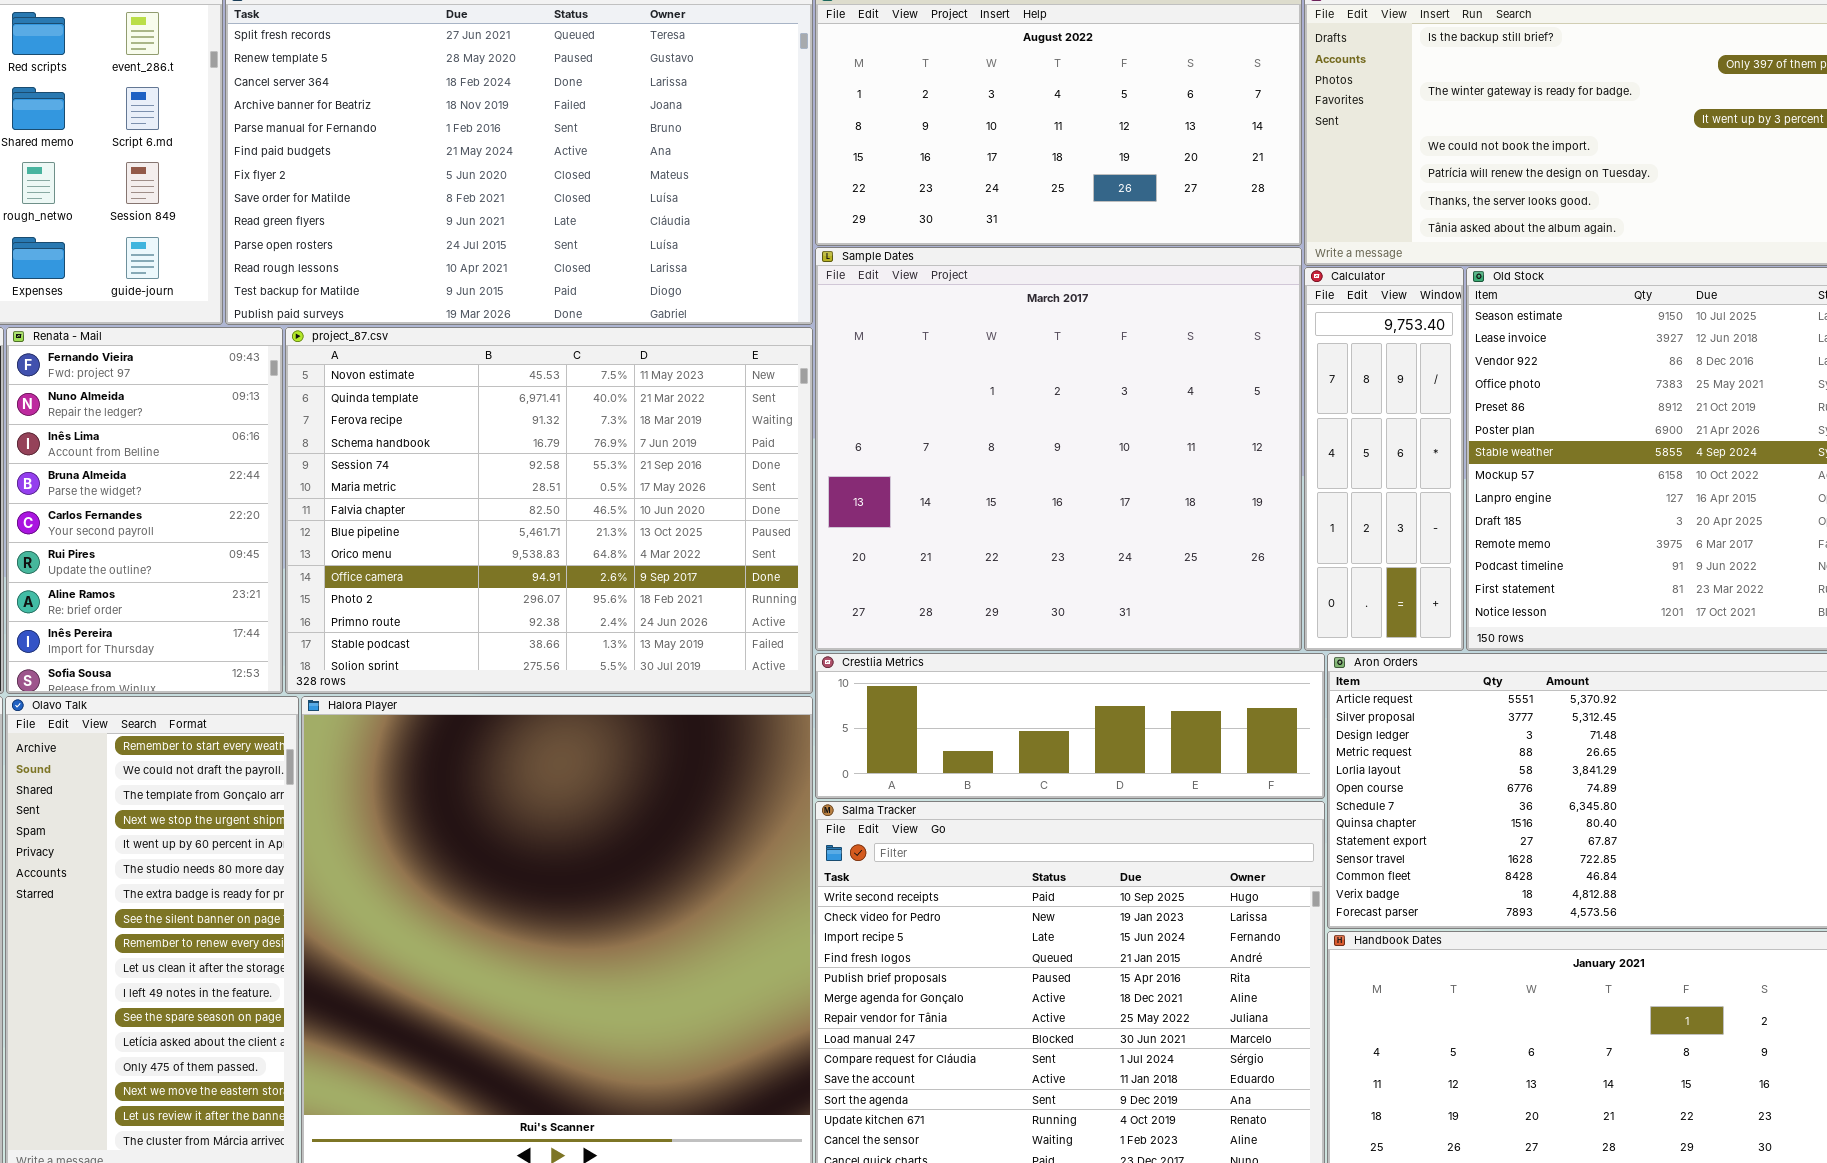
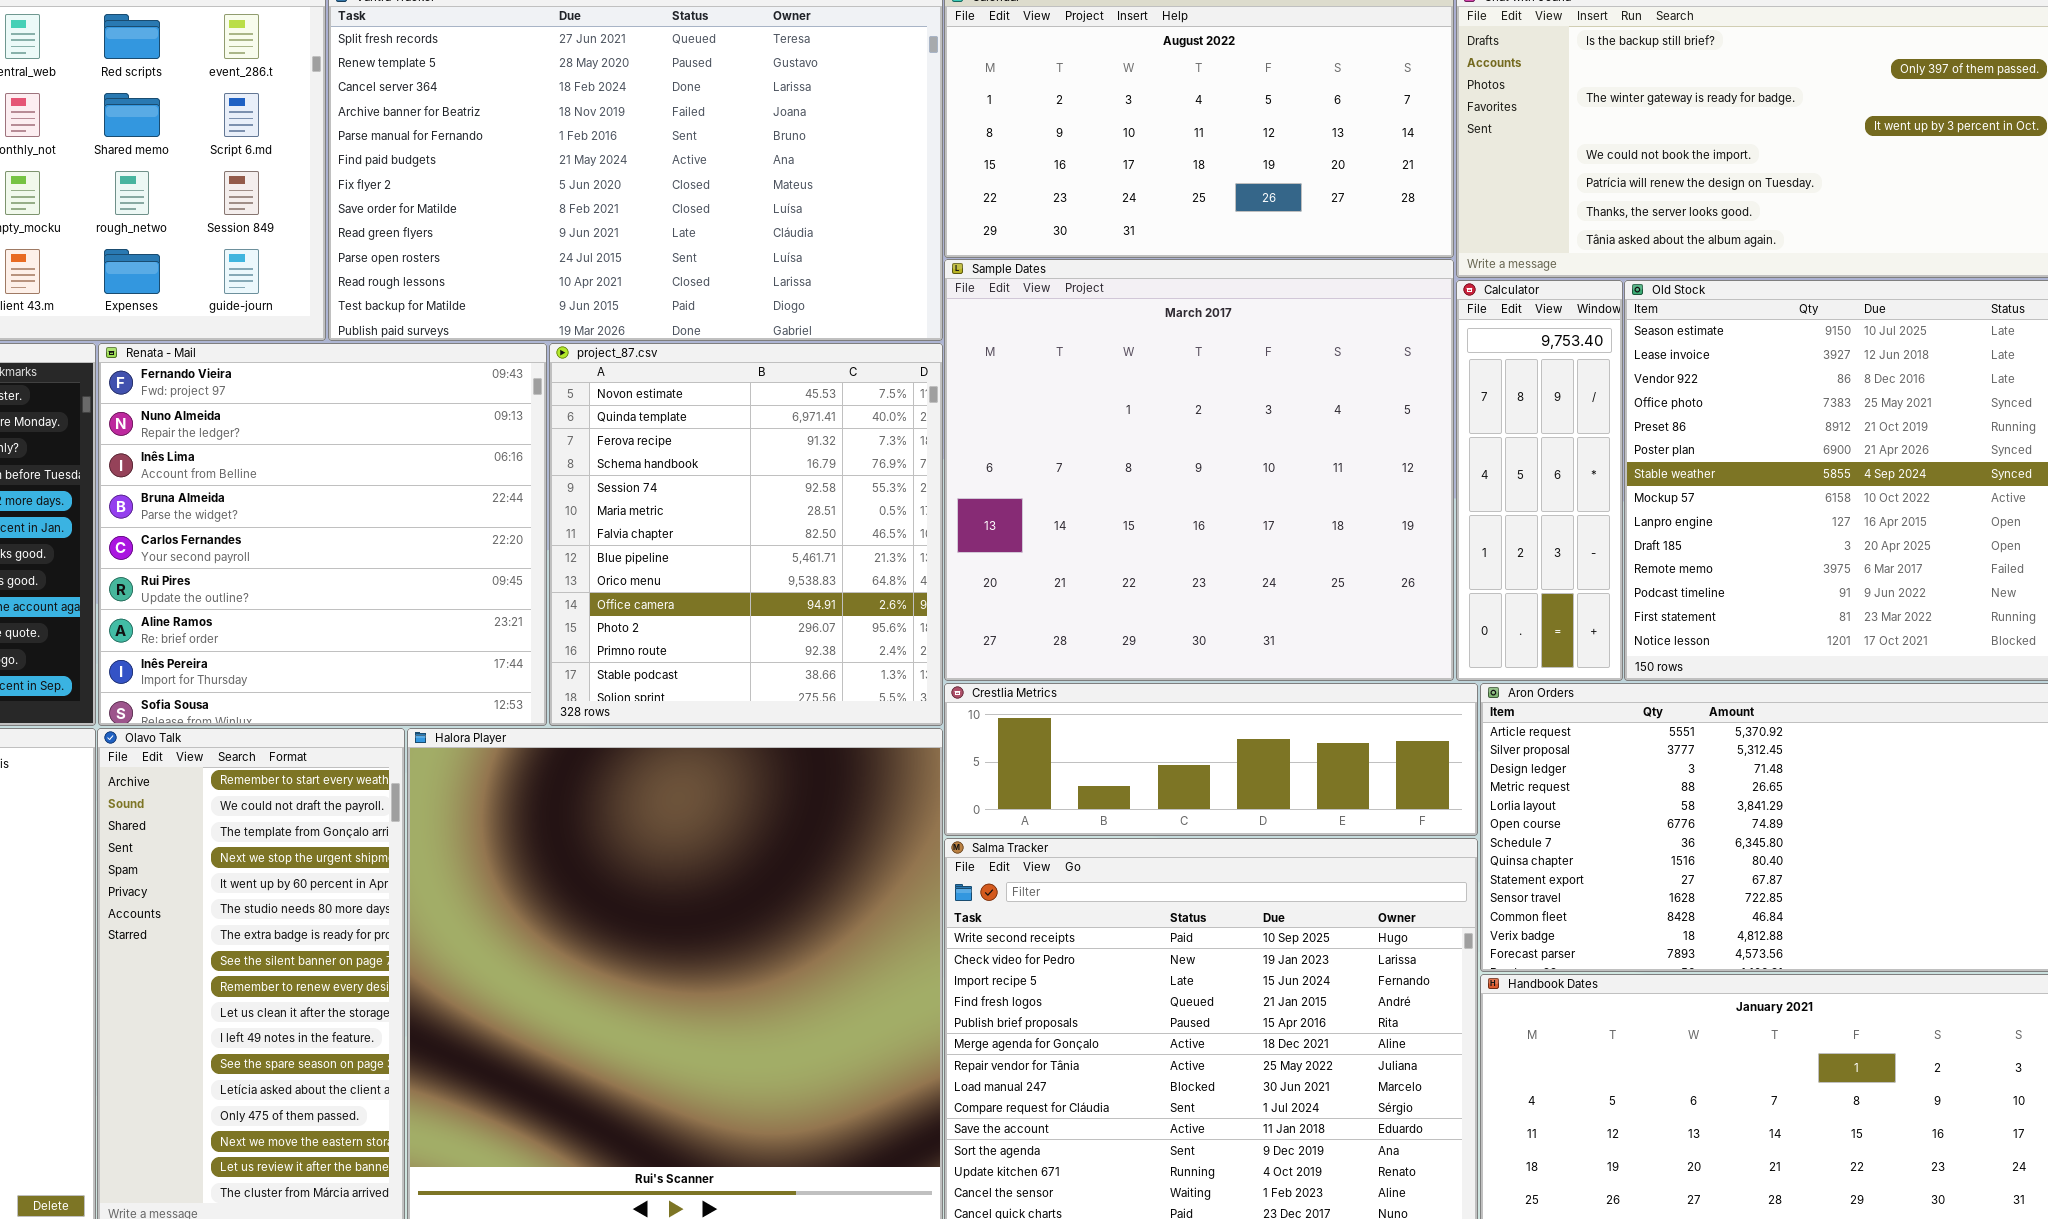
Renata - Mail: [6,327,283,694] -> [98,343,547,726], resized
project_87.csv: [285,327,813,694] -> [549,343,943,726], resized

